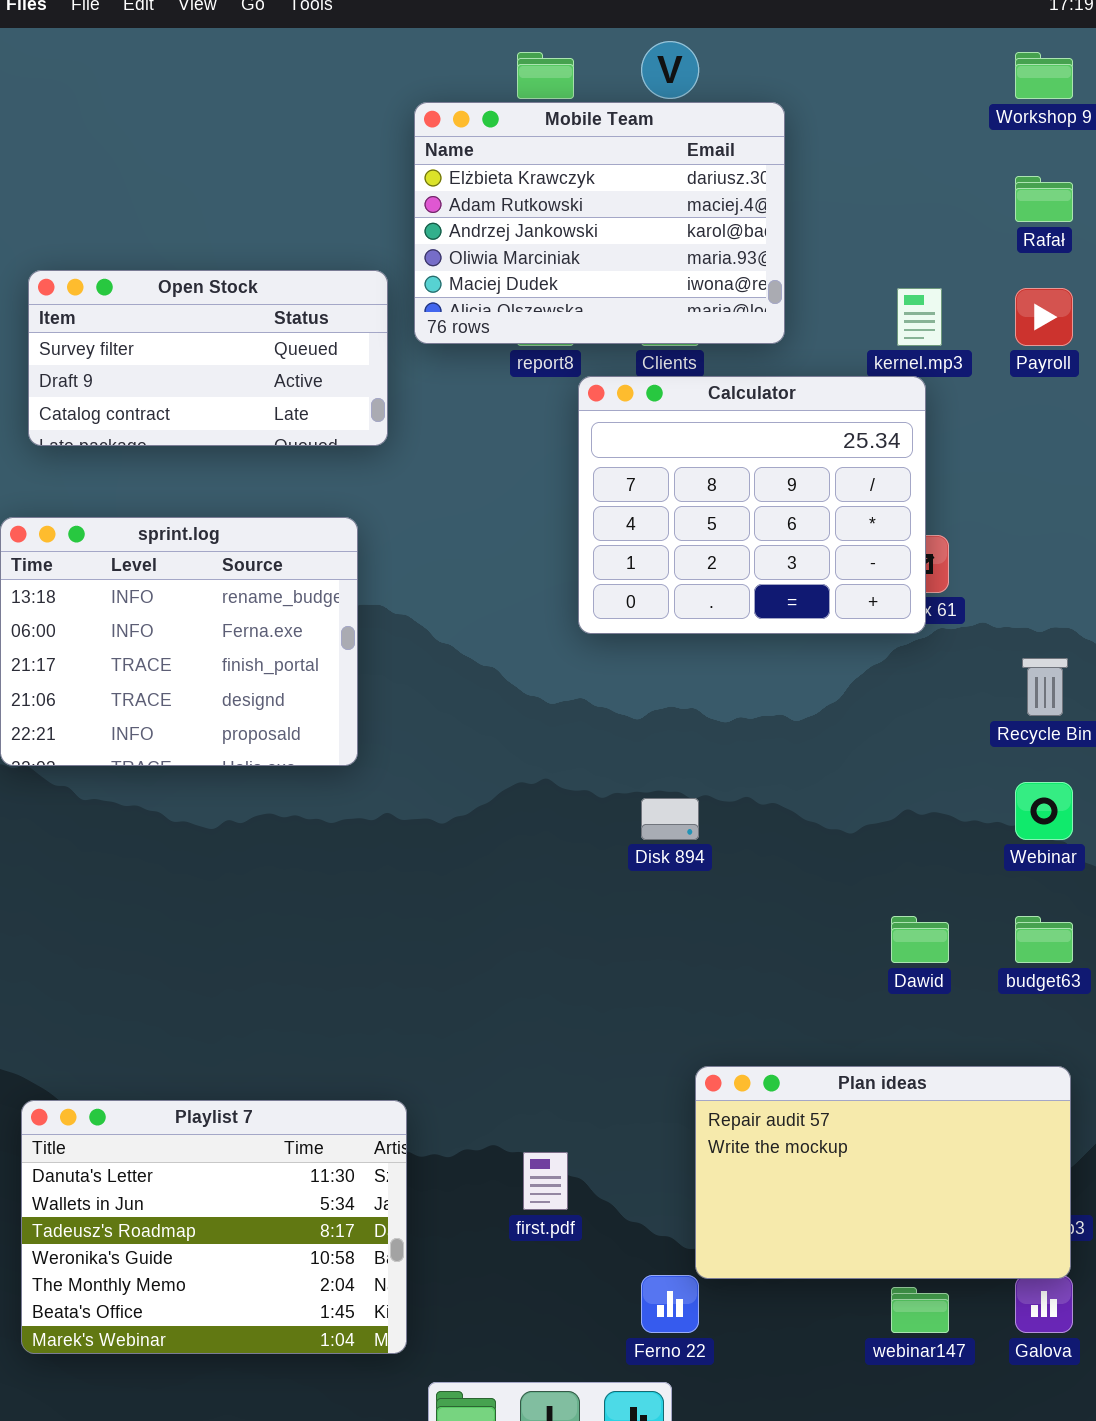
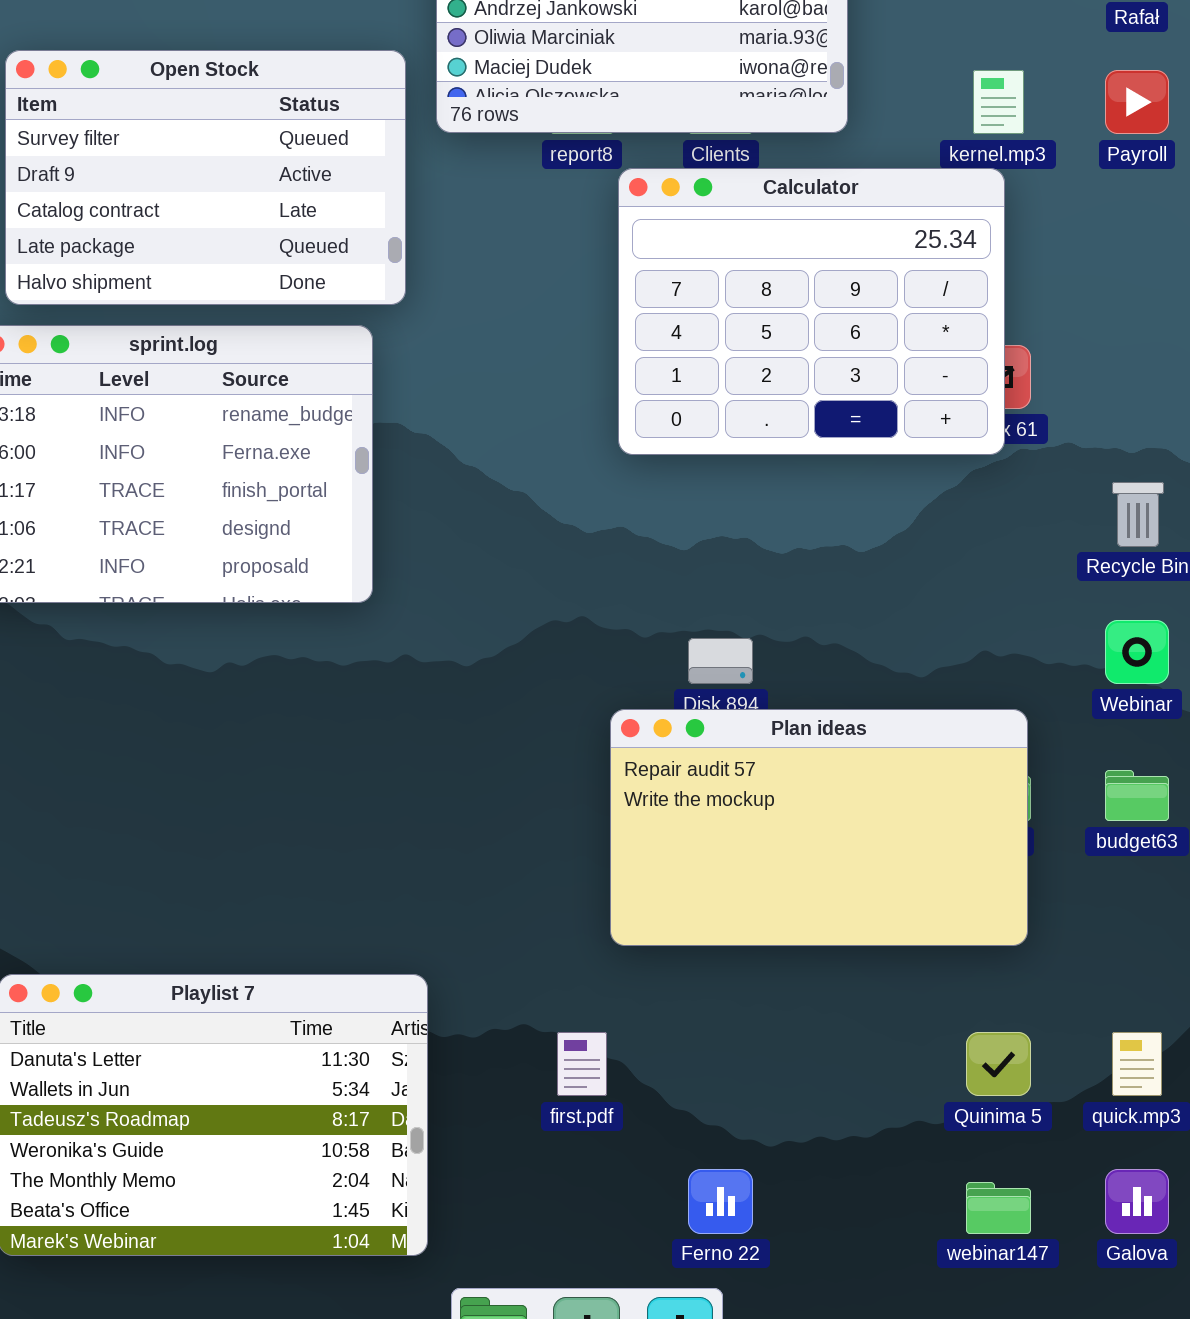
Open Stock: [28,270,388,446] -> [5,50,406,305], resized
Plan ideas: [695,1066,1071,1279] -> [610,709,1028,946], moved

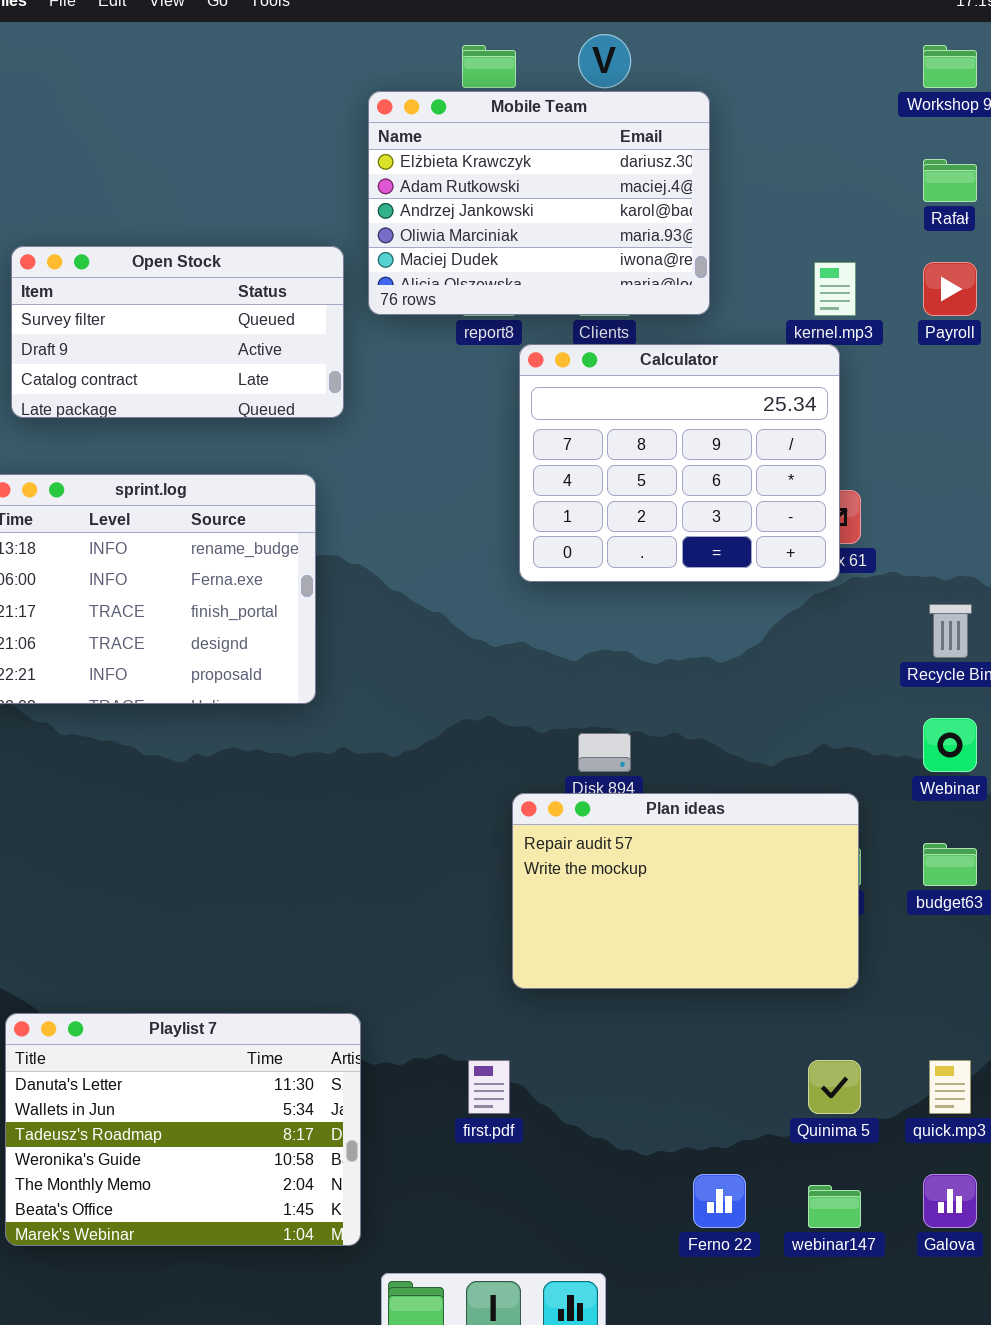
Open Stock: [5,50,406,305] -> [11,246,344,418], resized
Ferno 22: [688,1169,753,1234] -> [693,1174,746,1228], moved

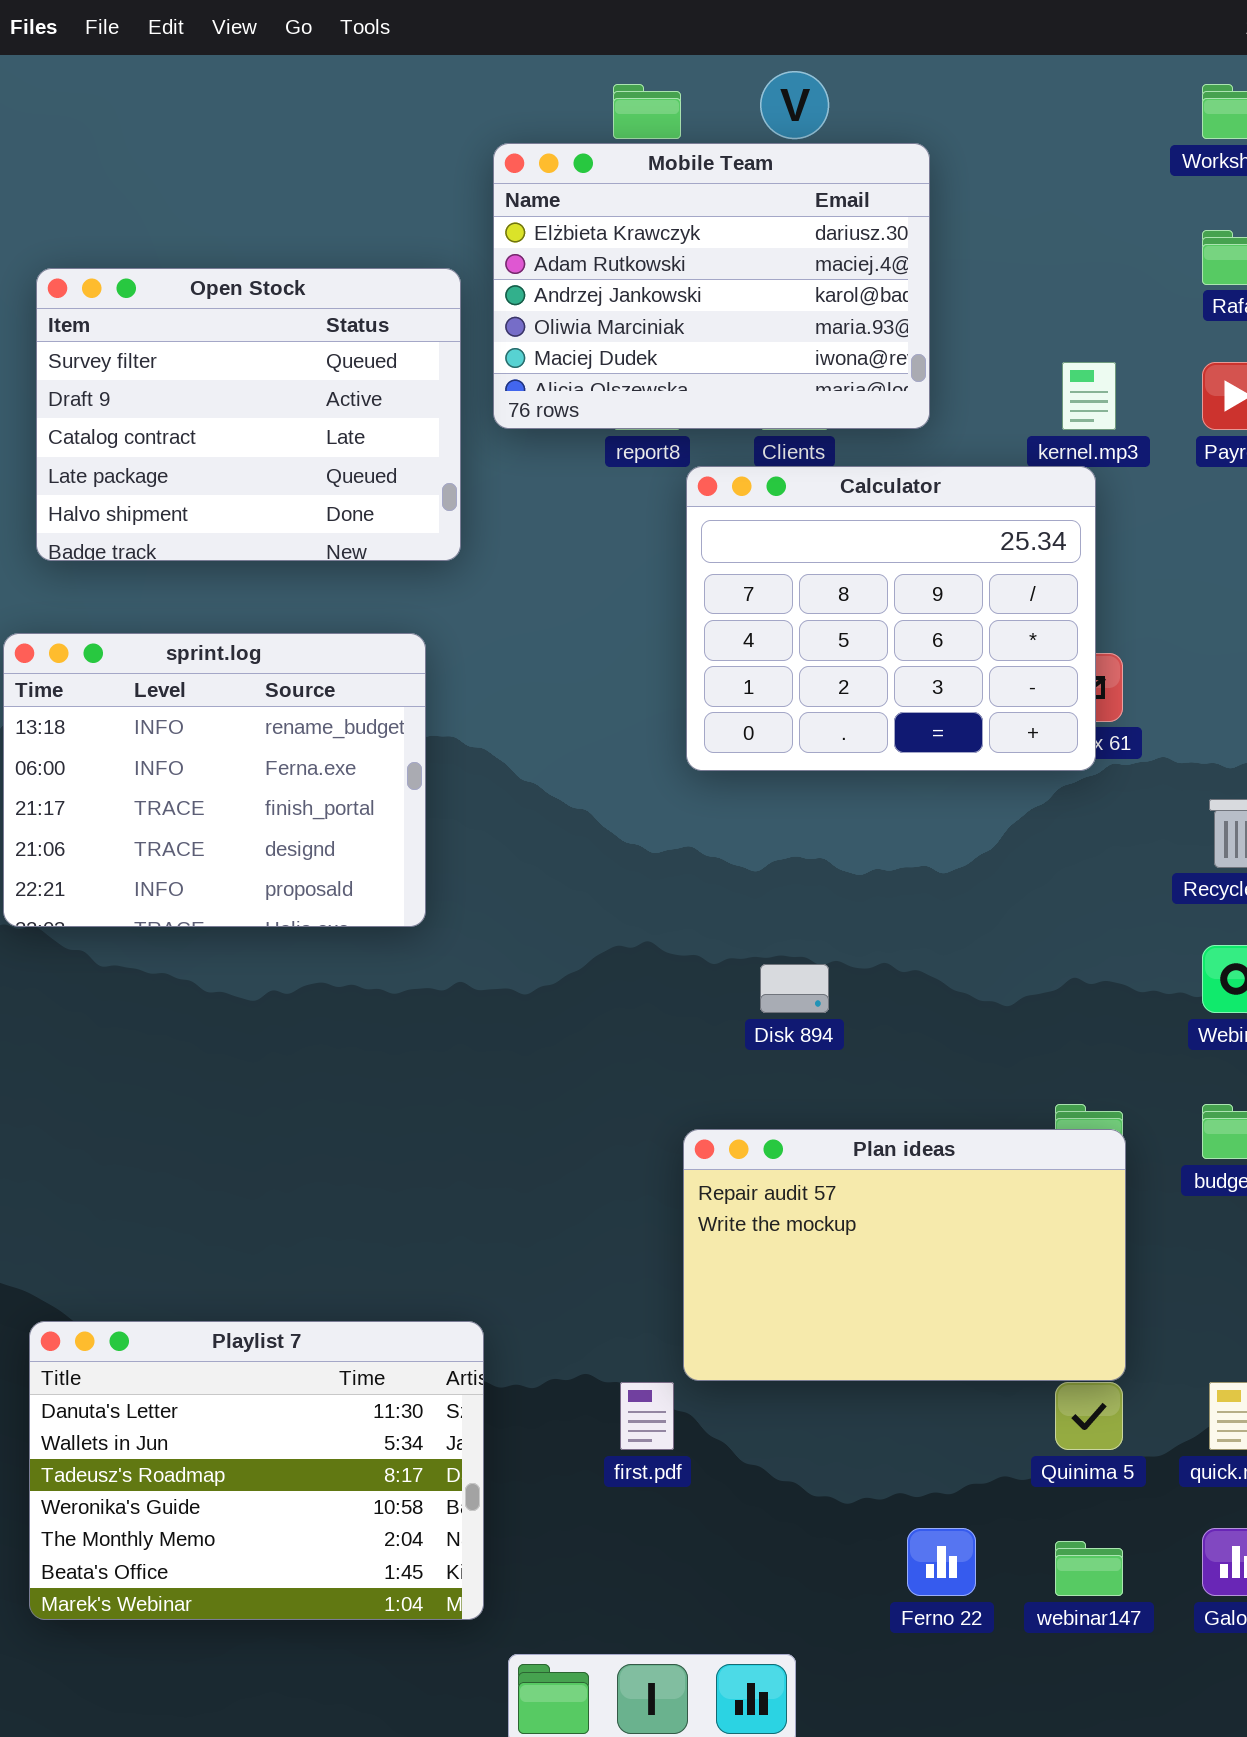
Open Stock: [11,246,344,418] -> [36,268,461,561], resized
Plan ideas: [512,793,859,989] -> [683,1129,1126,1381], moved

